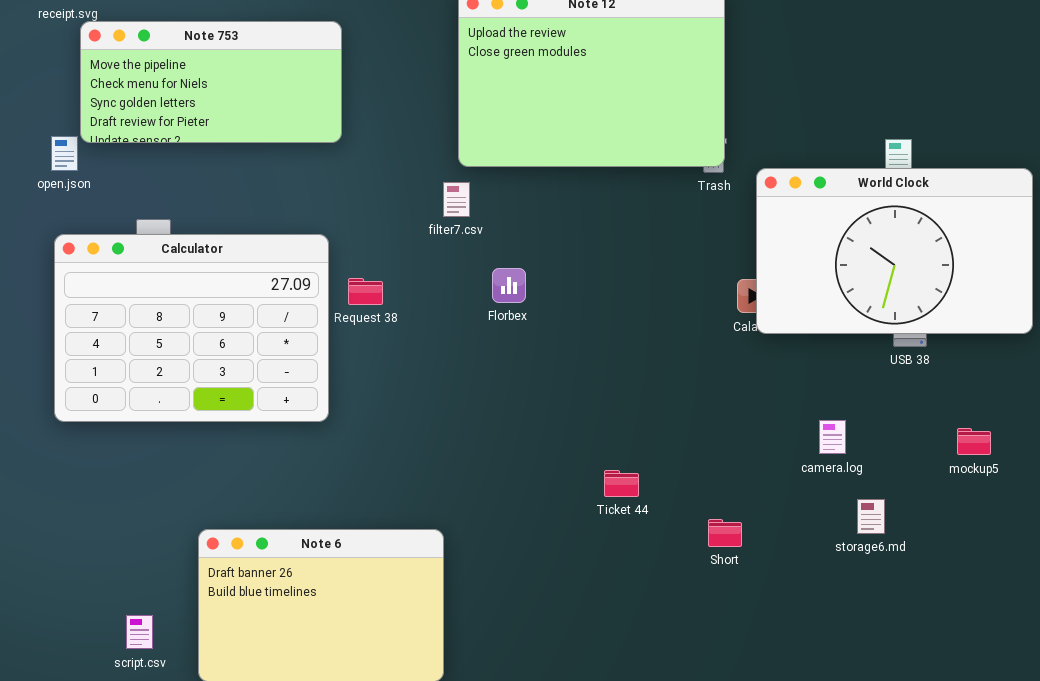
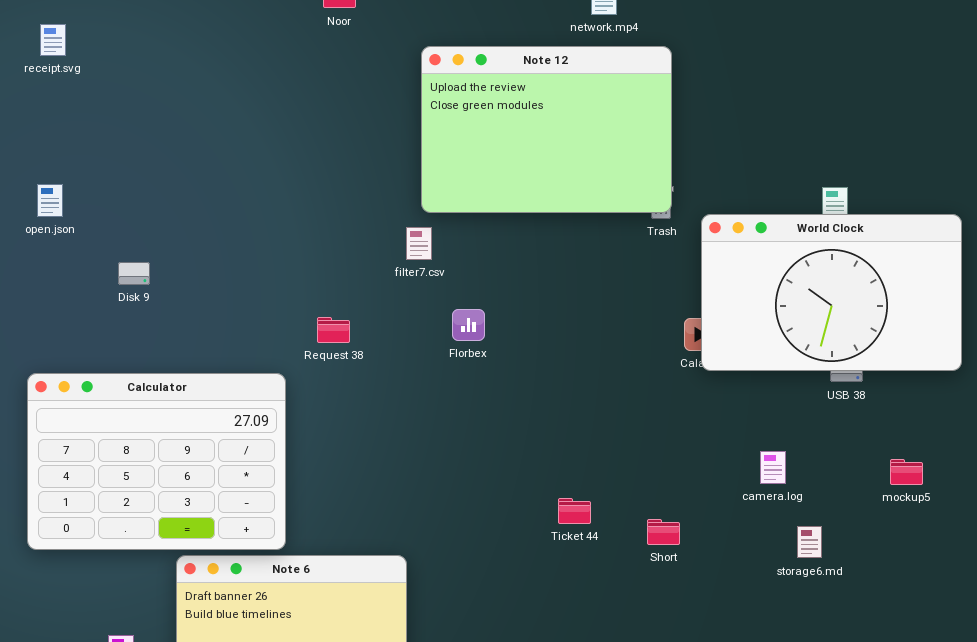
Note 753: [80,21,342,143] -> none, closed
Calculator: [54,234,329,422] -> [27,373,286,550], moved
Short: [708,519,742,547] -> [647,519,680,545], moved

